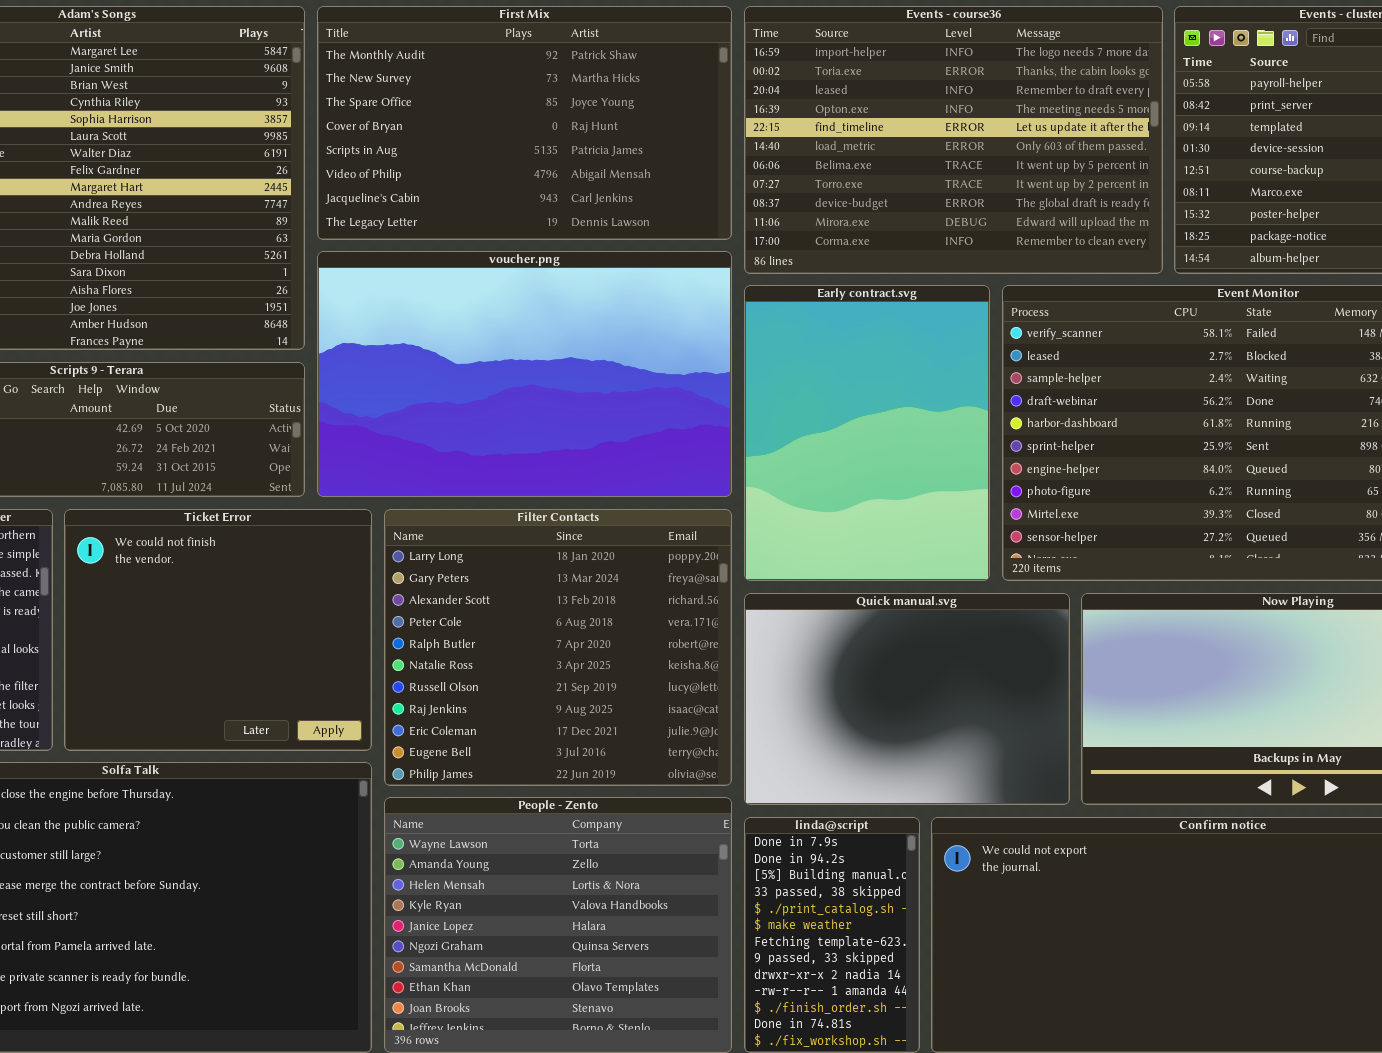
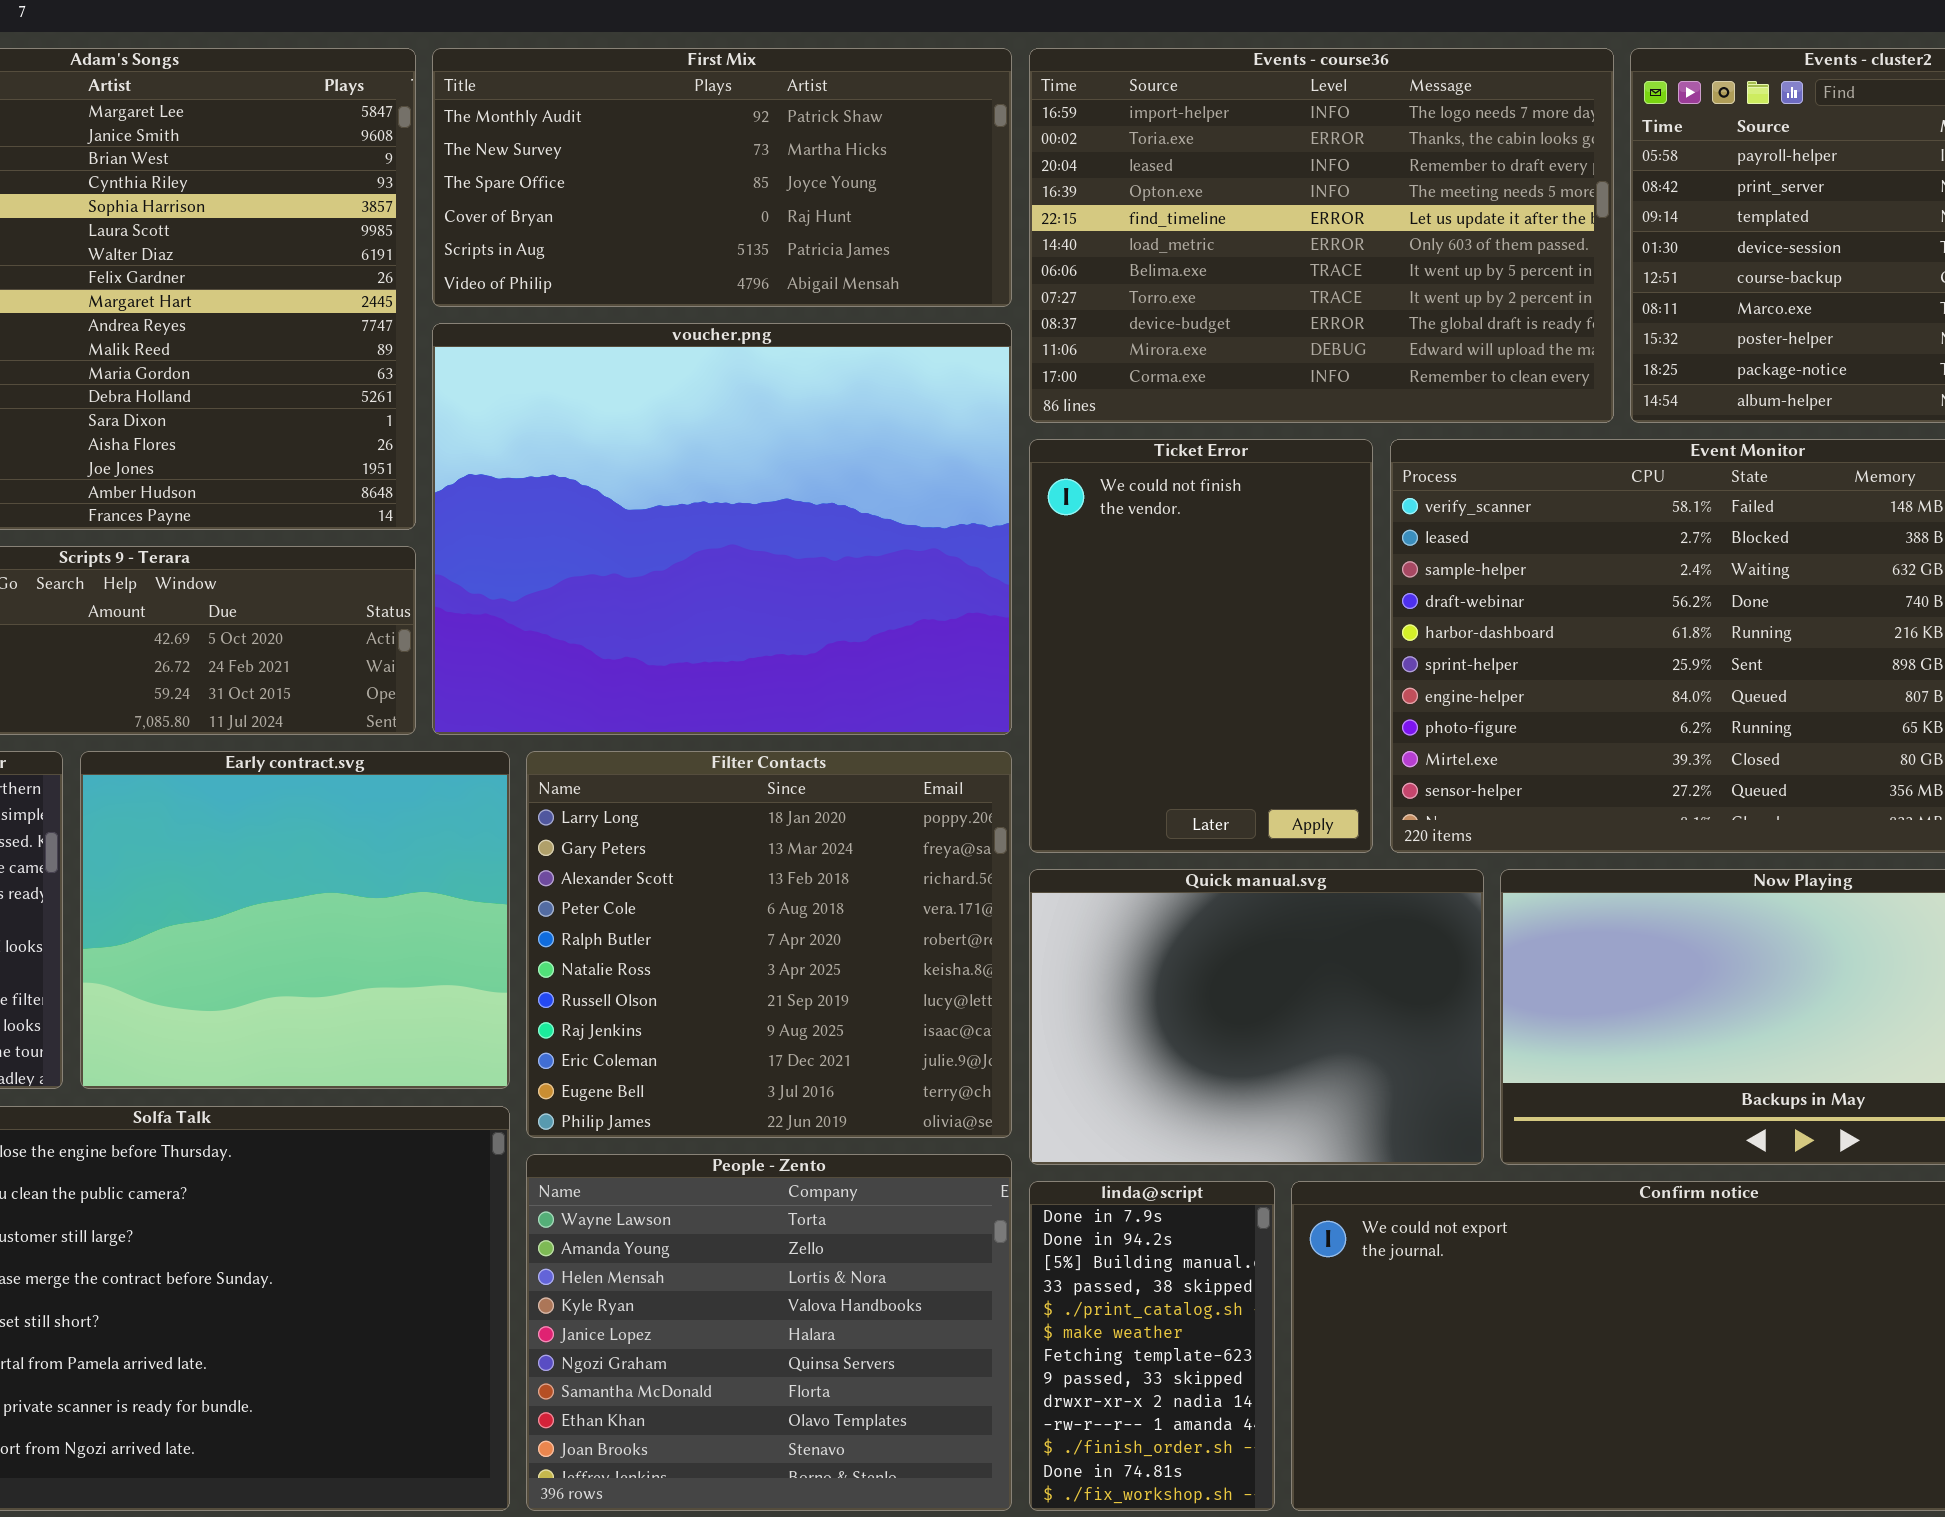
First Mix: [317,6,732,240] -> [432,48,1012,307], resized
voucher.png: [317,251,732,497] -> [432,323,1012,735], resized
Early contract.svg: [744,285,990,581] -> [80,751,510,1089], moved, resized
Ticket Error: [64,509,372,751] -> [1029,439,1373,853], moved, resized

